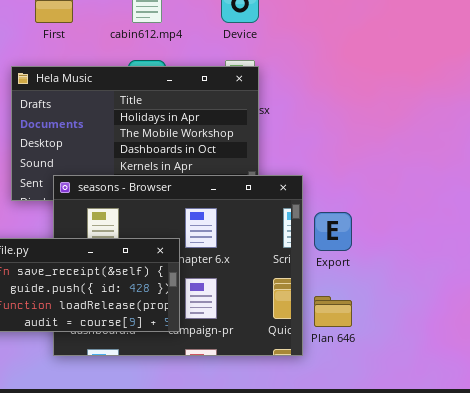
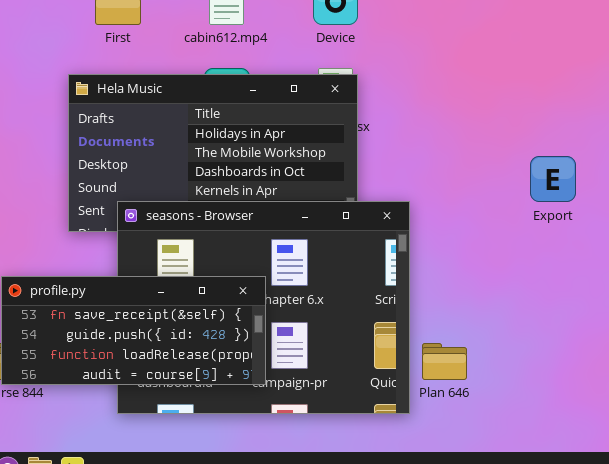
Export: [314,212,352,251] -> [530,156,576,202], moved

